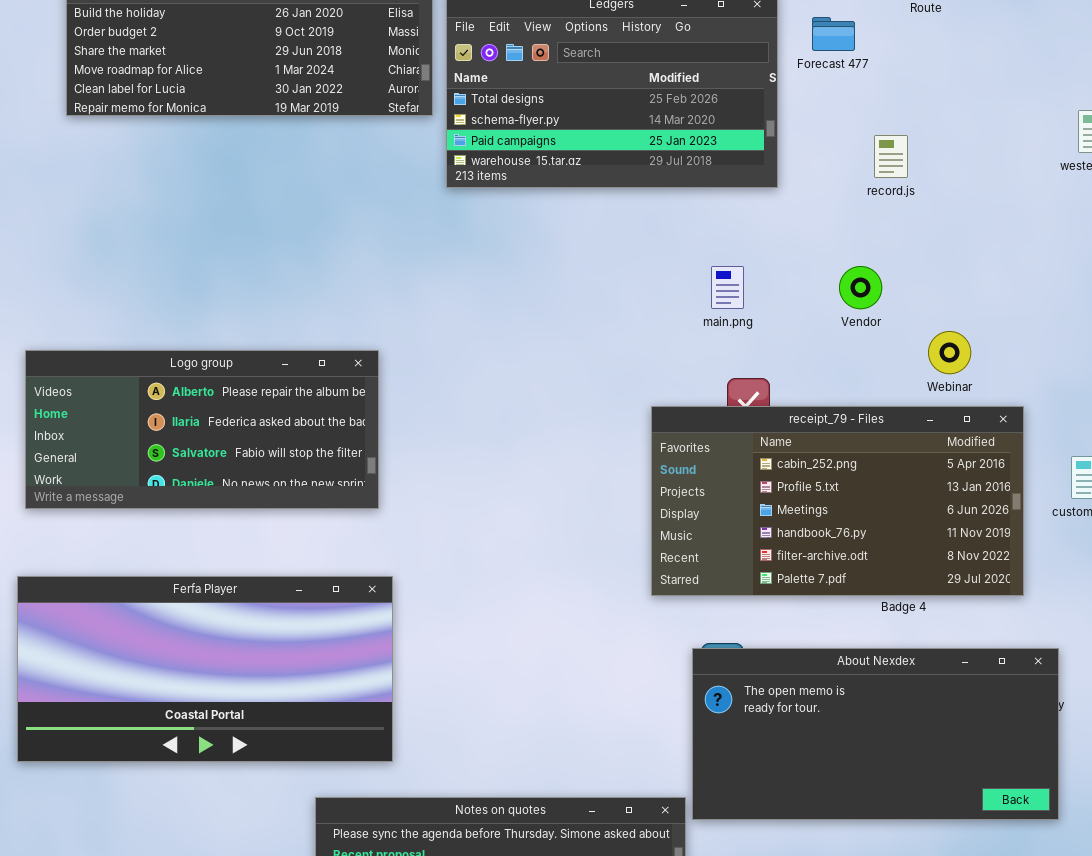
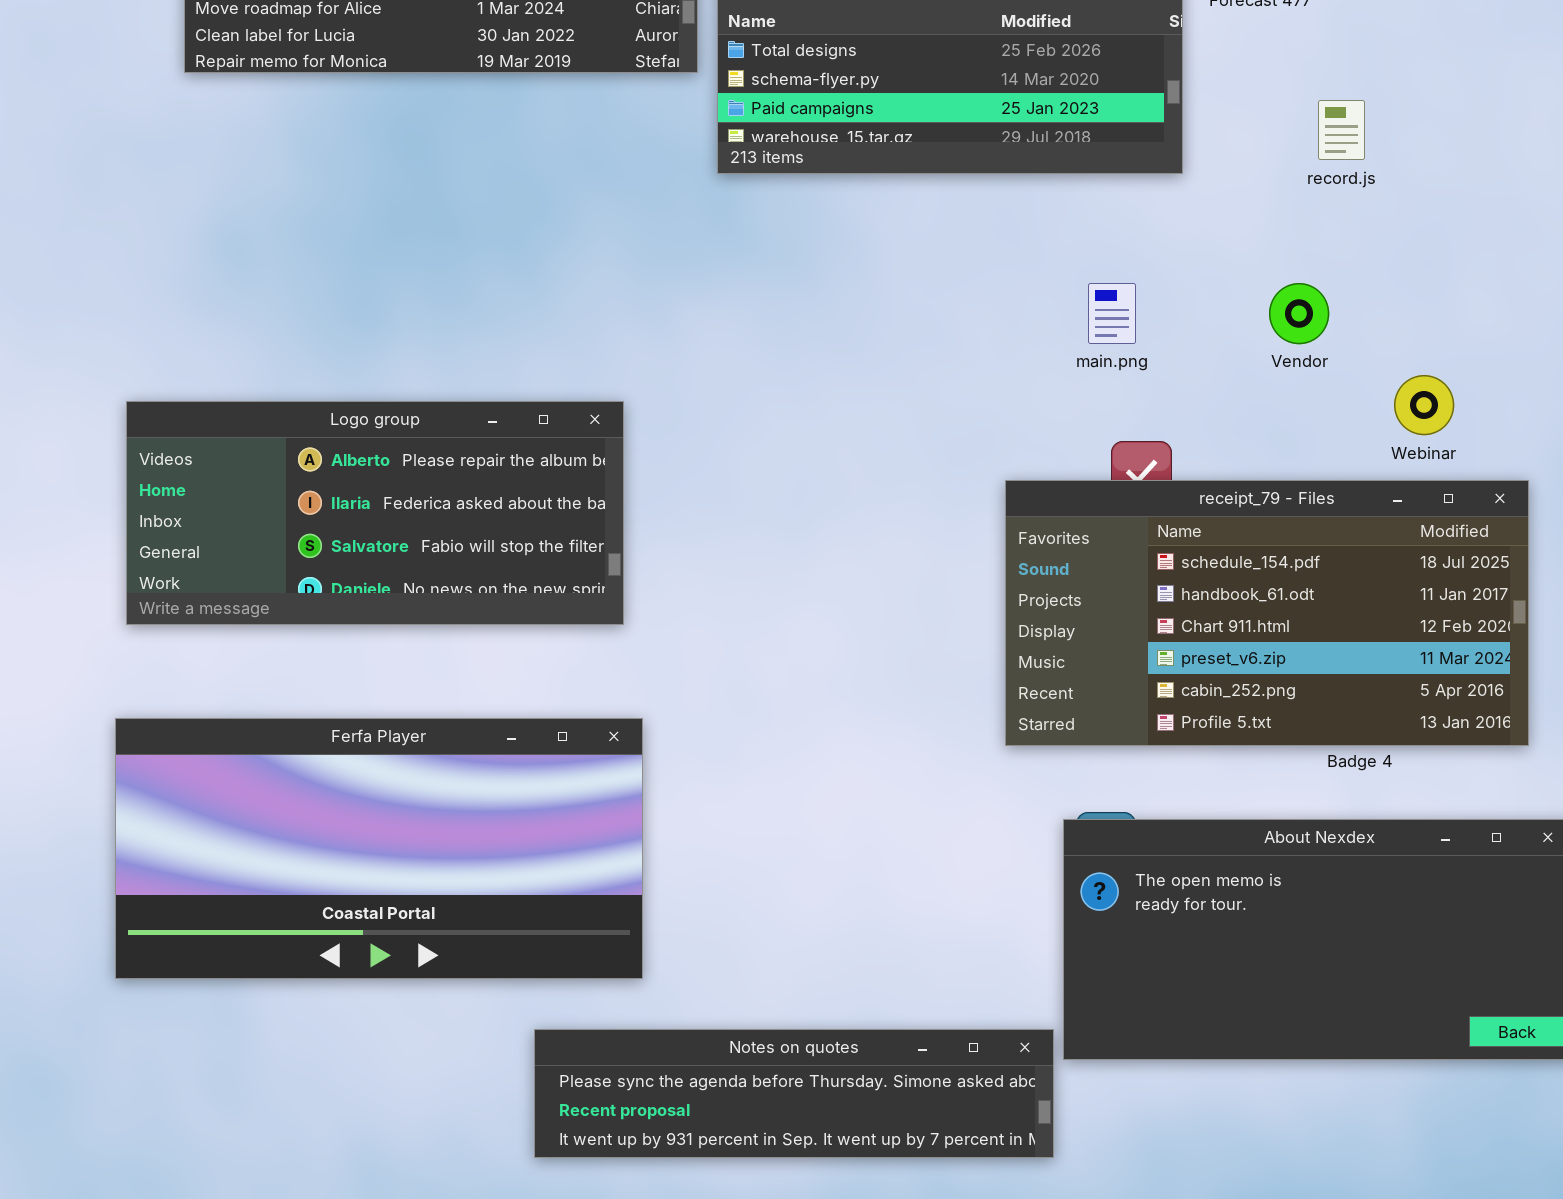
receipt_79 - Files: [651,406,1024,596] -> [1005,480,1529,746], scrolled up 4 rows

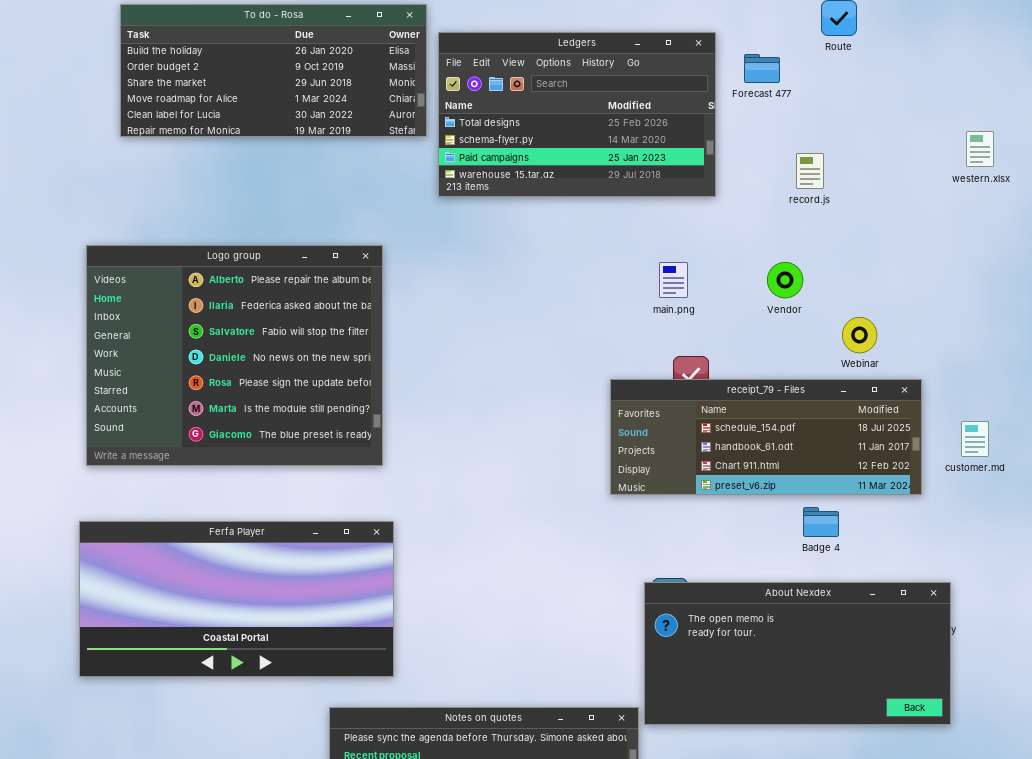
Logo group: [126,401,624,625] -> [86,245,383,466], resized
receipt_79 - Files: [1005,480,1529,746] -> [610,379,922,495], resized

